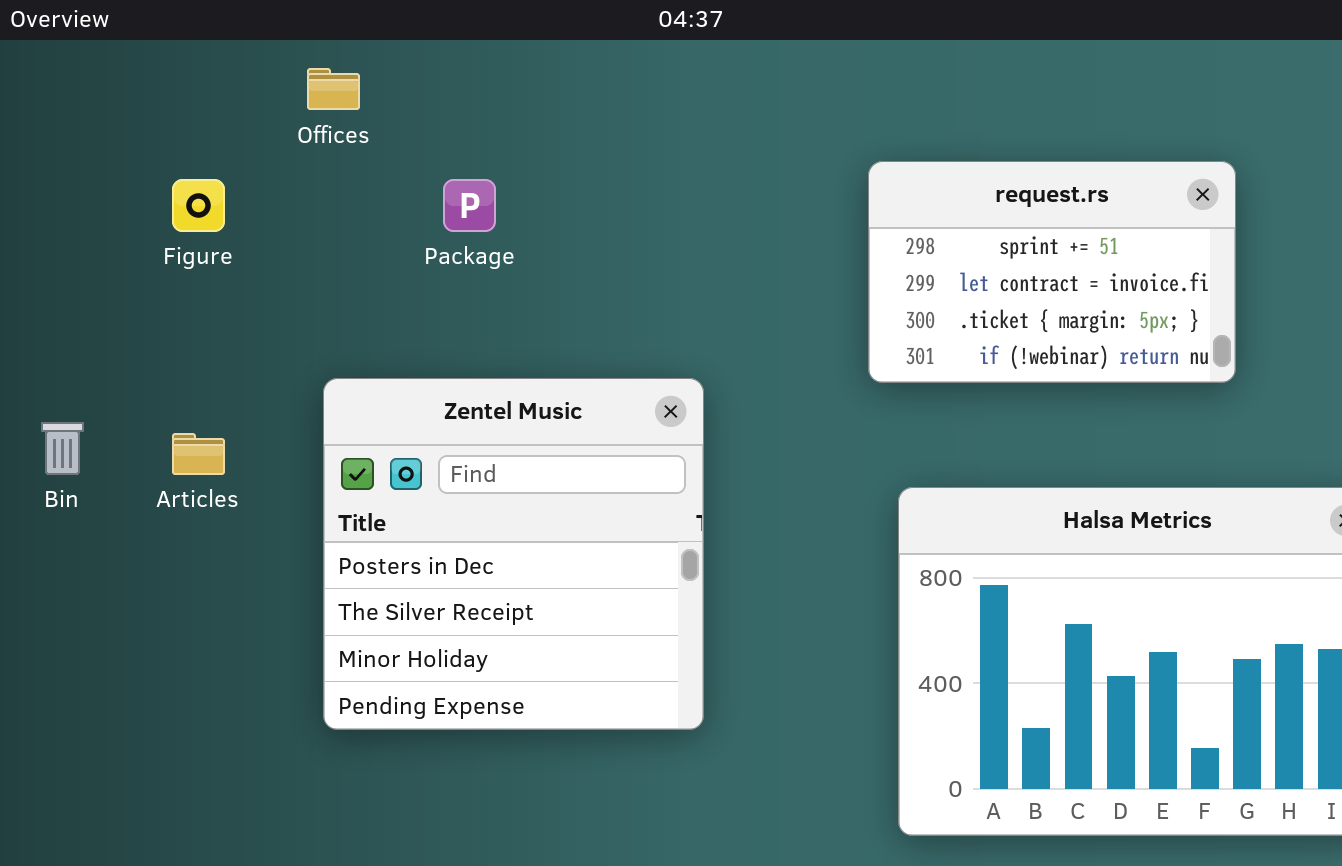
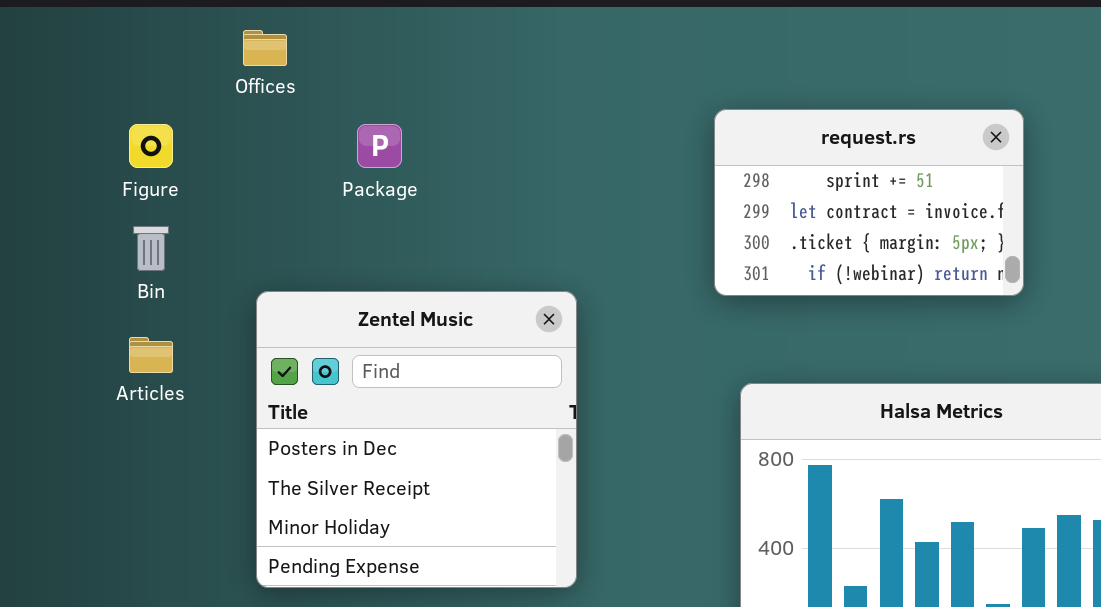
Bin: [41,422,84,475] -> [133,226,169,271], moved

